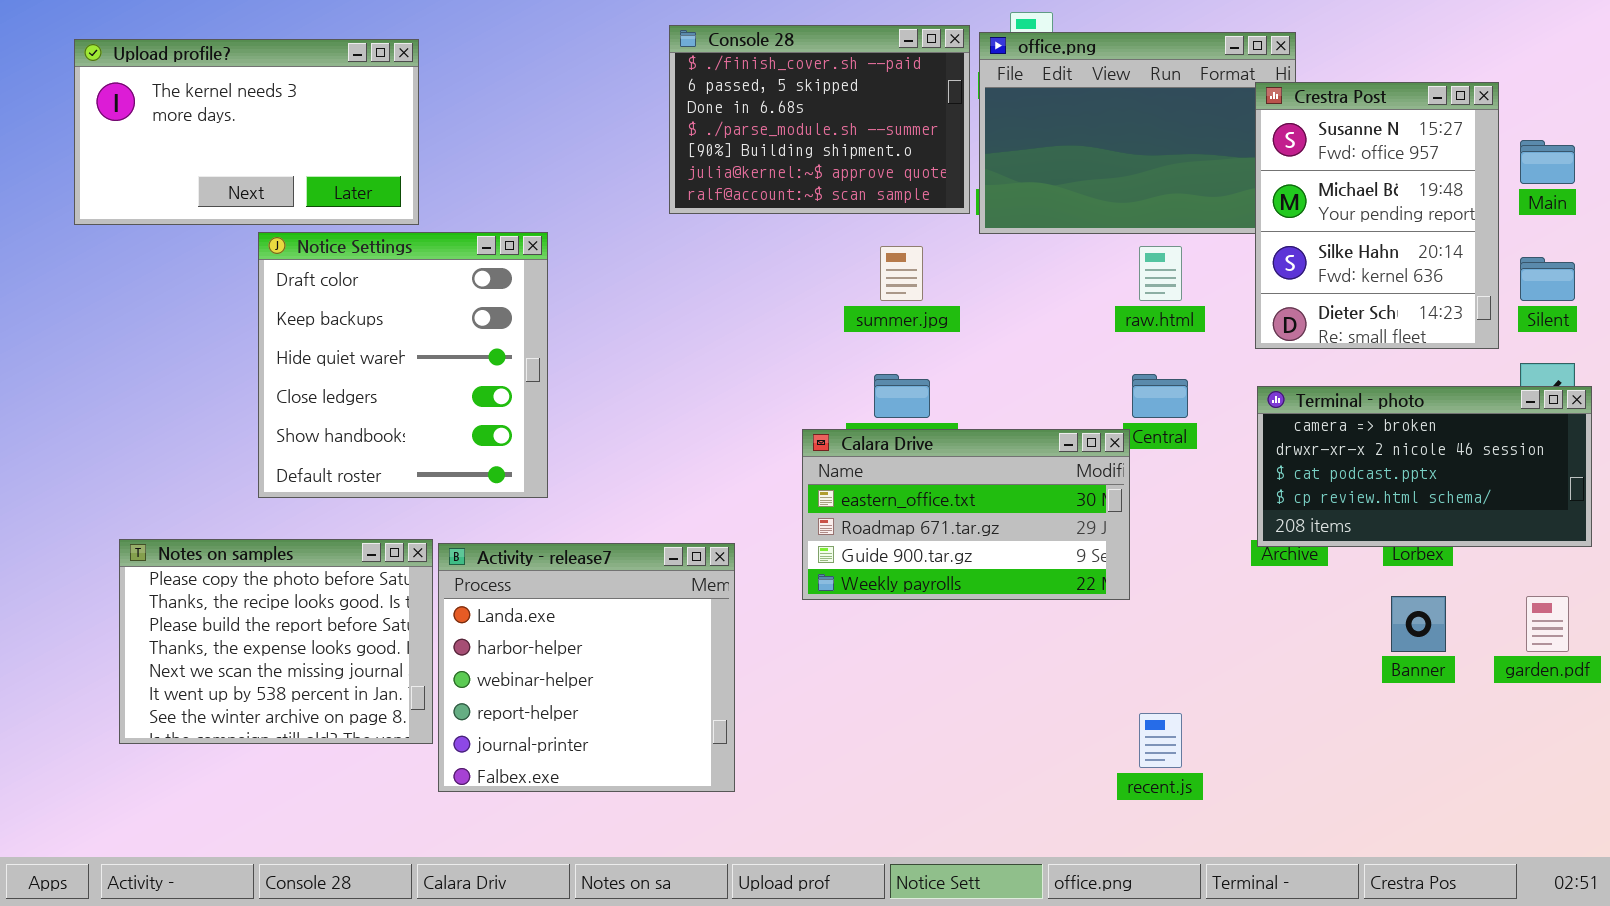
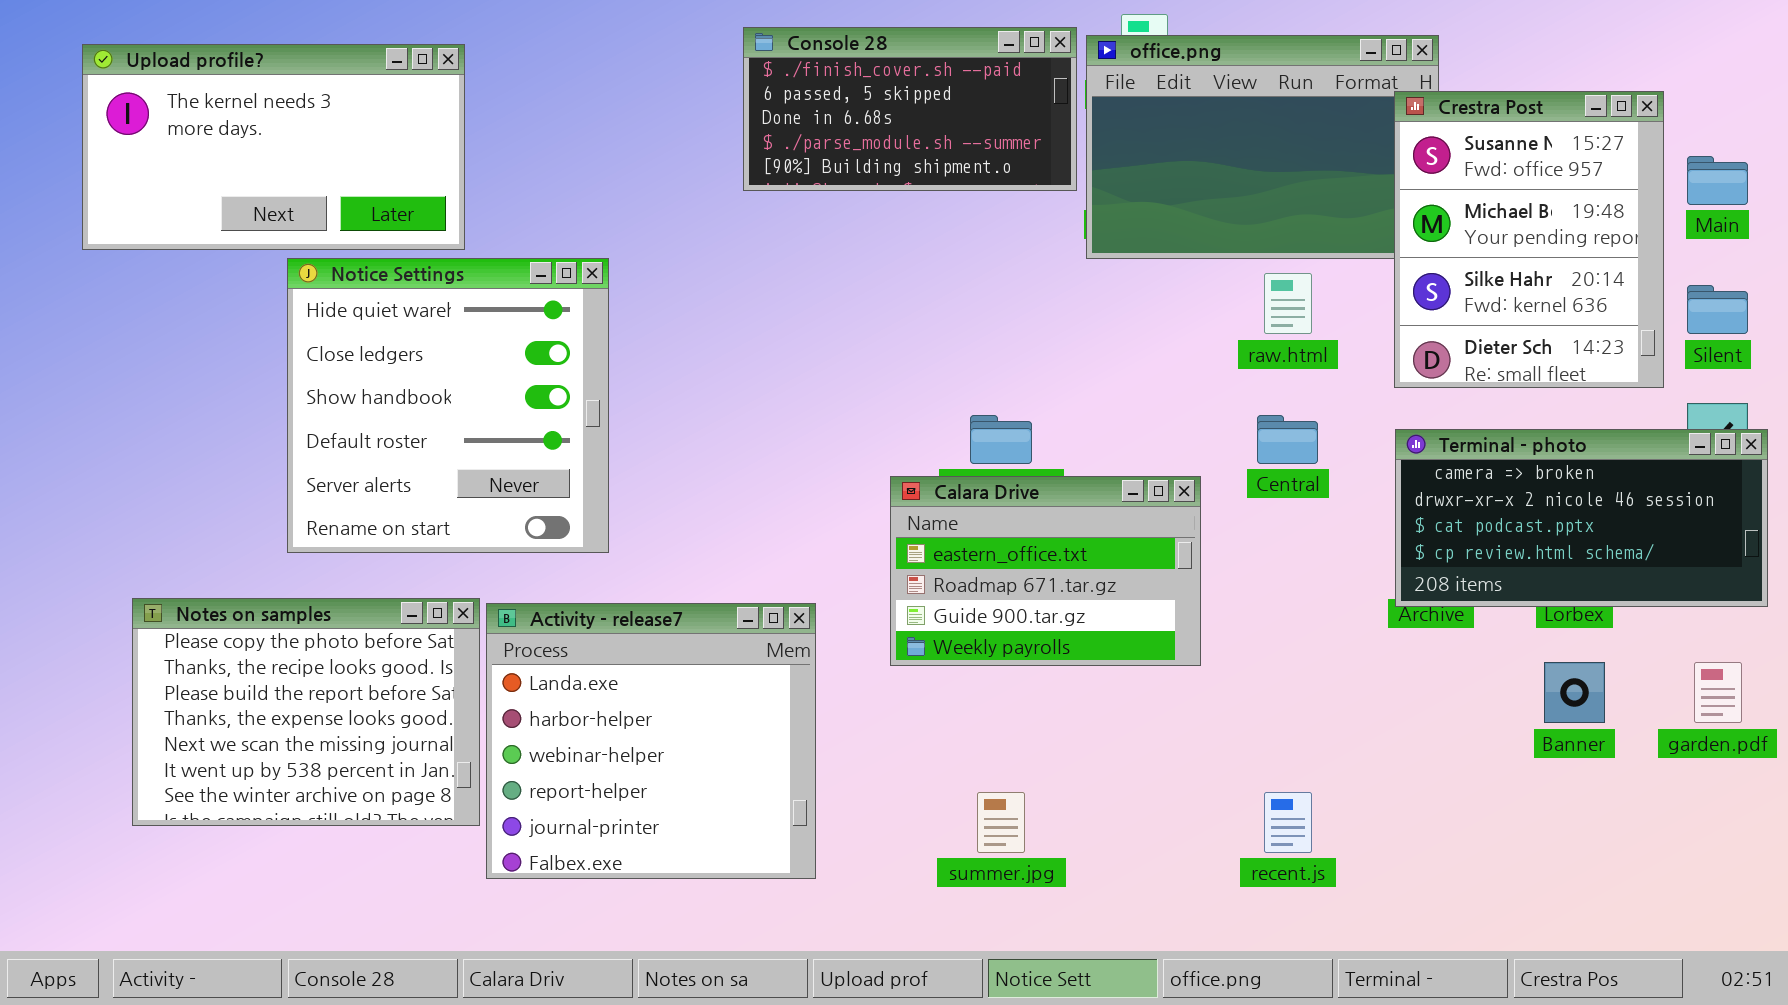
Console 28: [669,25,970,214] -> [743,27,1077,191], resized
Notice Settings: [258,232,548,498] -> [287,258,609,553], scrolled down 2 rows
summer.jpg: [880,246,923,301] -> [977,792,1025,853], moved
Calara Drive: [802,429,1130,600] -> [890,476,1201,666], resized

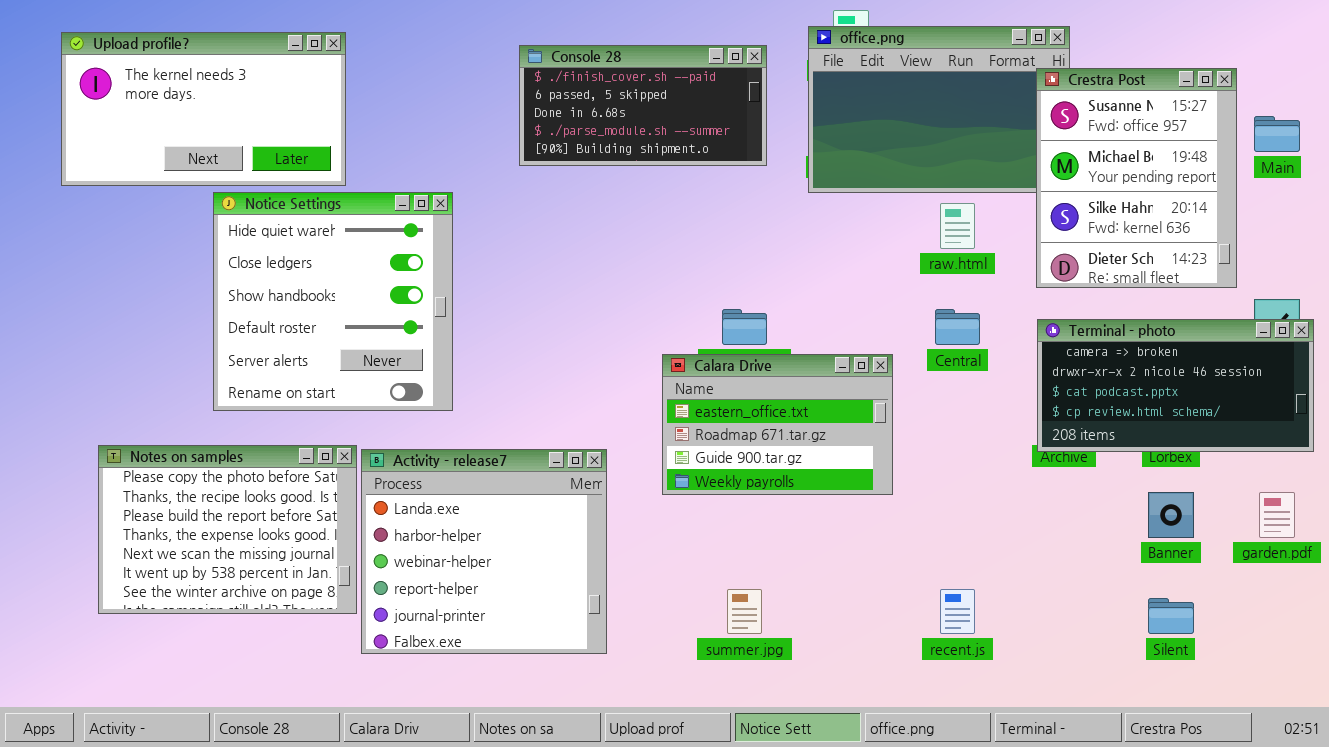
Console 28: [743,27,1077,191] -> [519,45,767,166], moved
Silent: [1687,285,1748,334] -> [1148,598,1194,634], moved

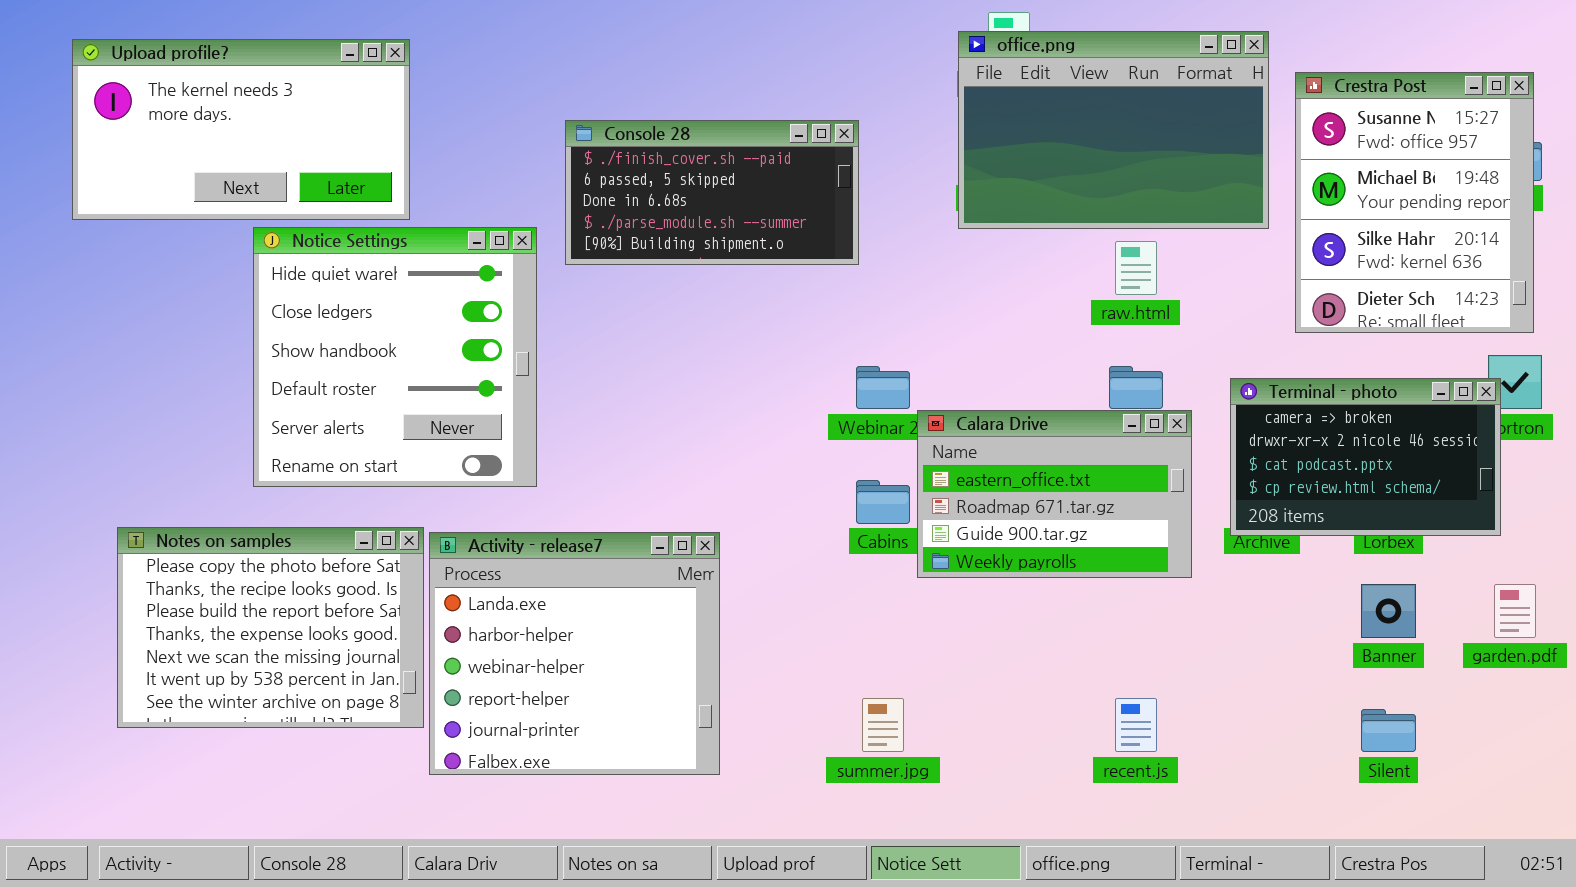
Console 28: [519,45,767,166] -> [565,120,859,265], moved
Crestra Post: [1036,68,1237,288] -> [1295,72,1534,333], moved
Terminal - photo: [1037,319,1314,452] -> [1230,378,1501,536], resized
Calara Drive: [662,354,893,495] -> [917,410,1192,578], moved

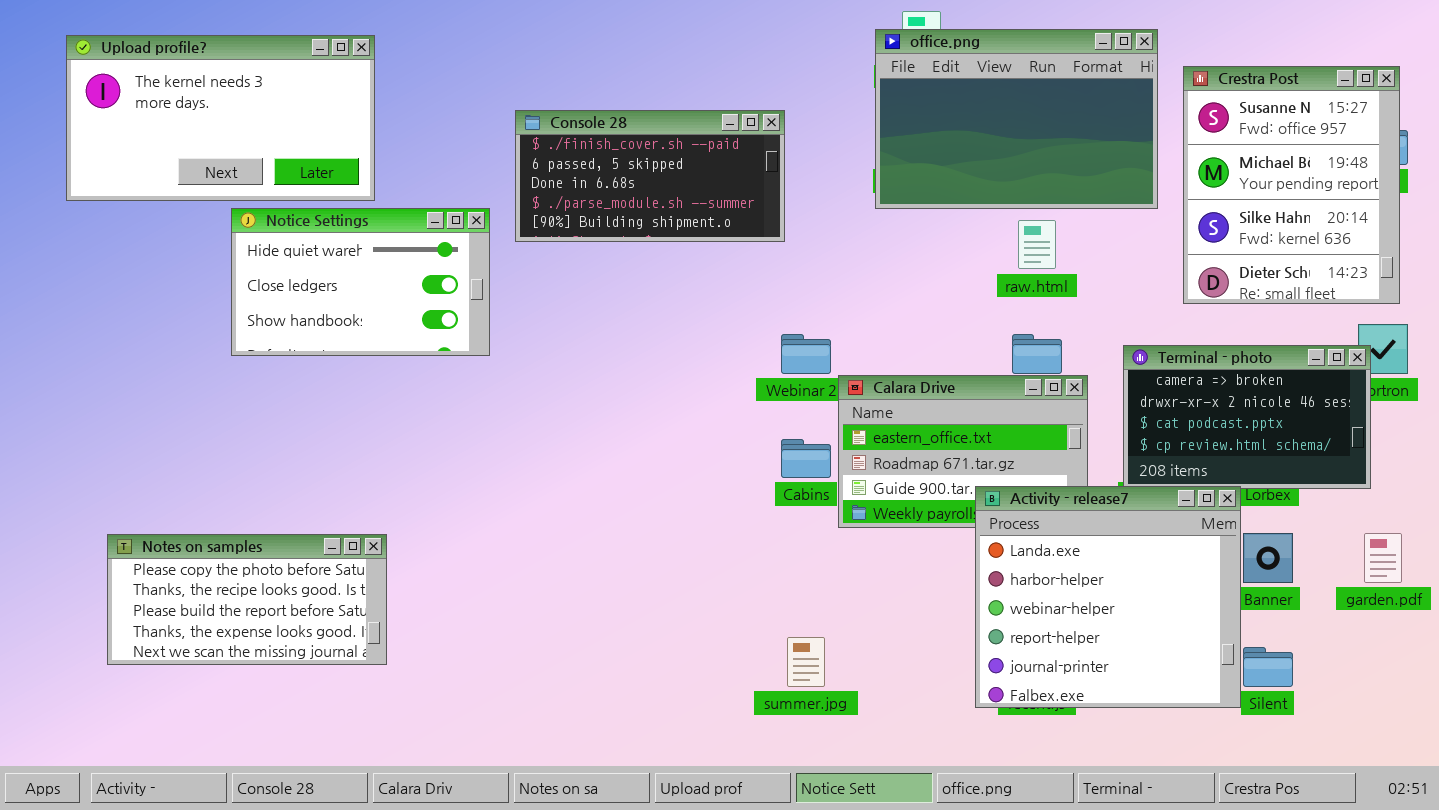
Notice Settings: [253,227,537,487] -> [231,208,490,356], resized
Notes on samples: [117,527,424,728] -> [107,534,387,665], resized
Activity - release7: [429,532,720,775] -> [975,486,1241,708], moved

